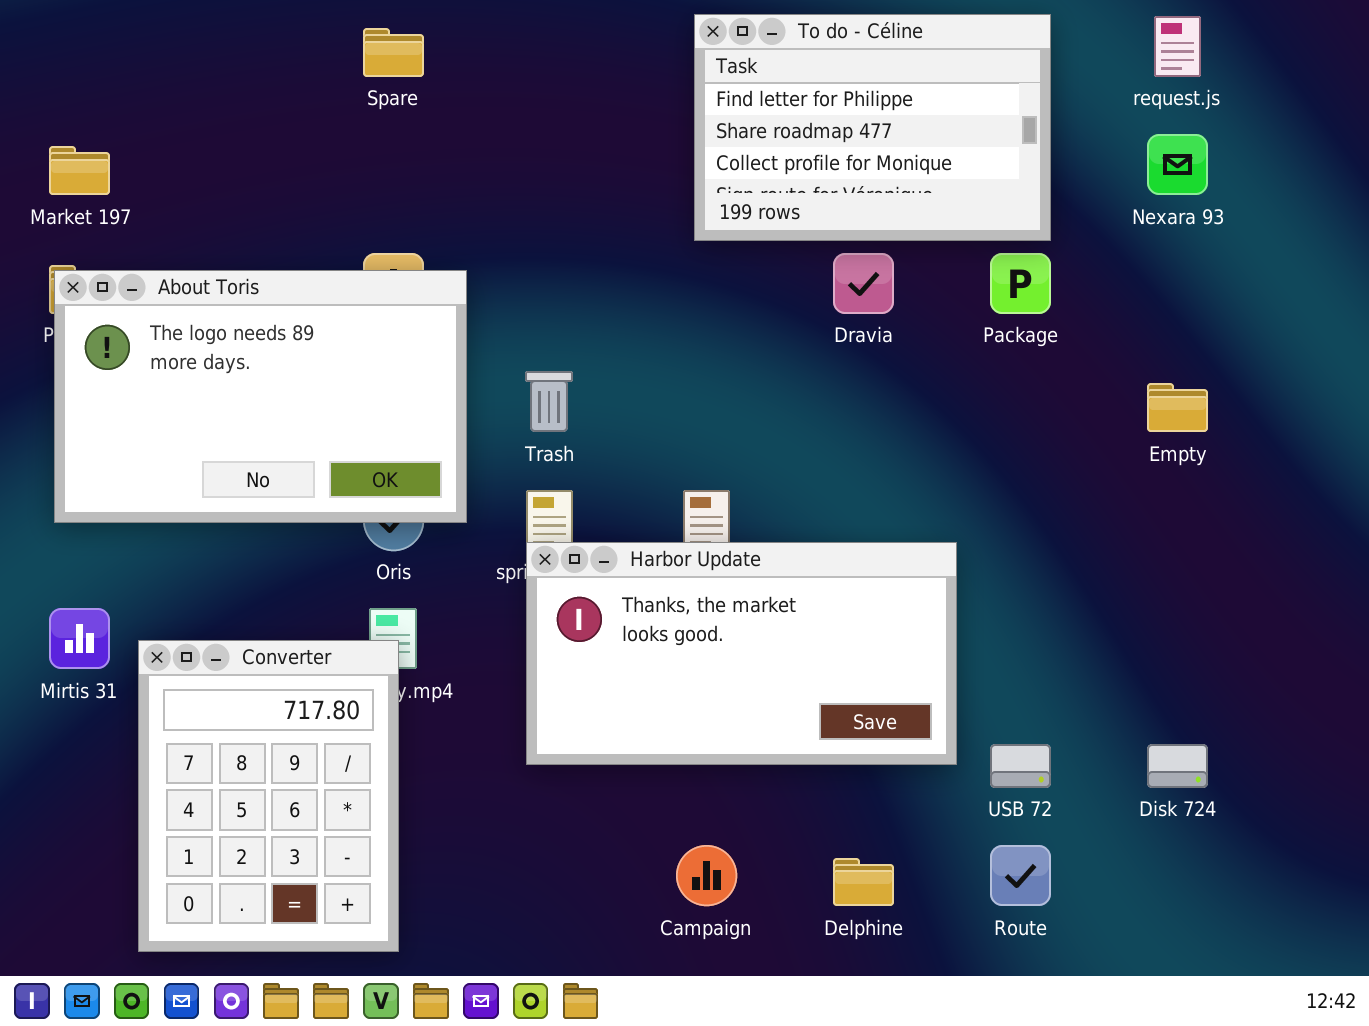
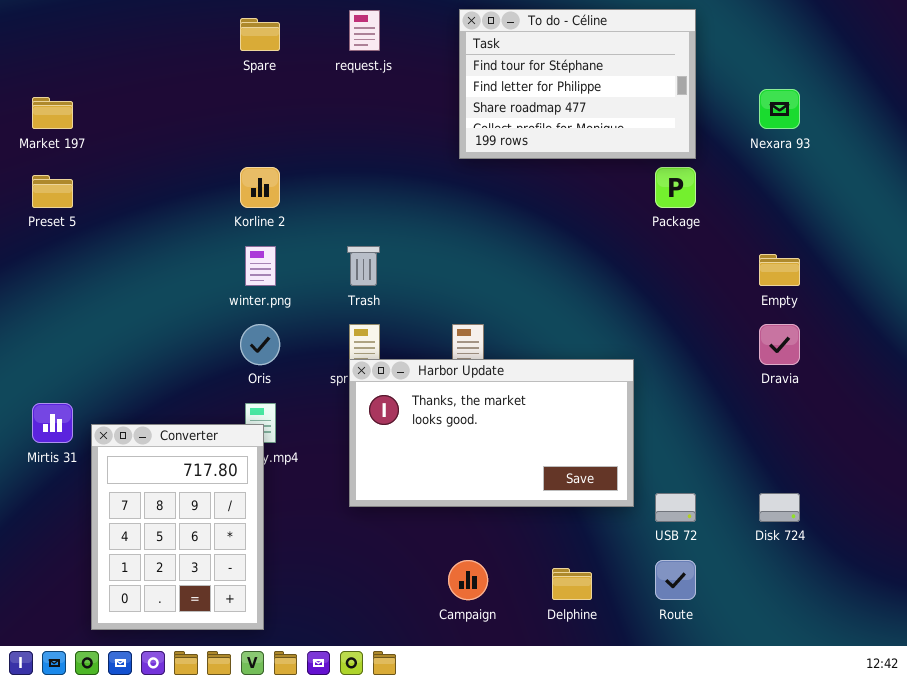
To do - Céline: [694,14,1051,241] -> [459,9,696,159], scrolled up 1 row
request.js: [1154,16,1201,77] -> [349,10,380,51], moved
Dravia: [833,253,894,314] -> [759,324,800,365], moved
About Toris: [54,270,467,523] -> none, closed

